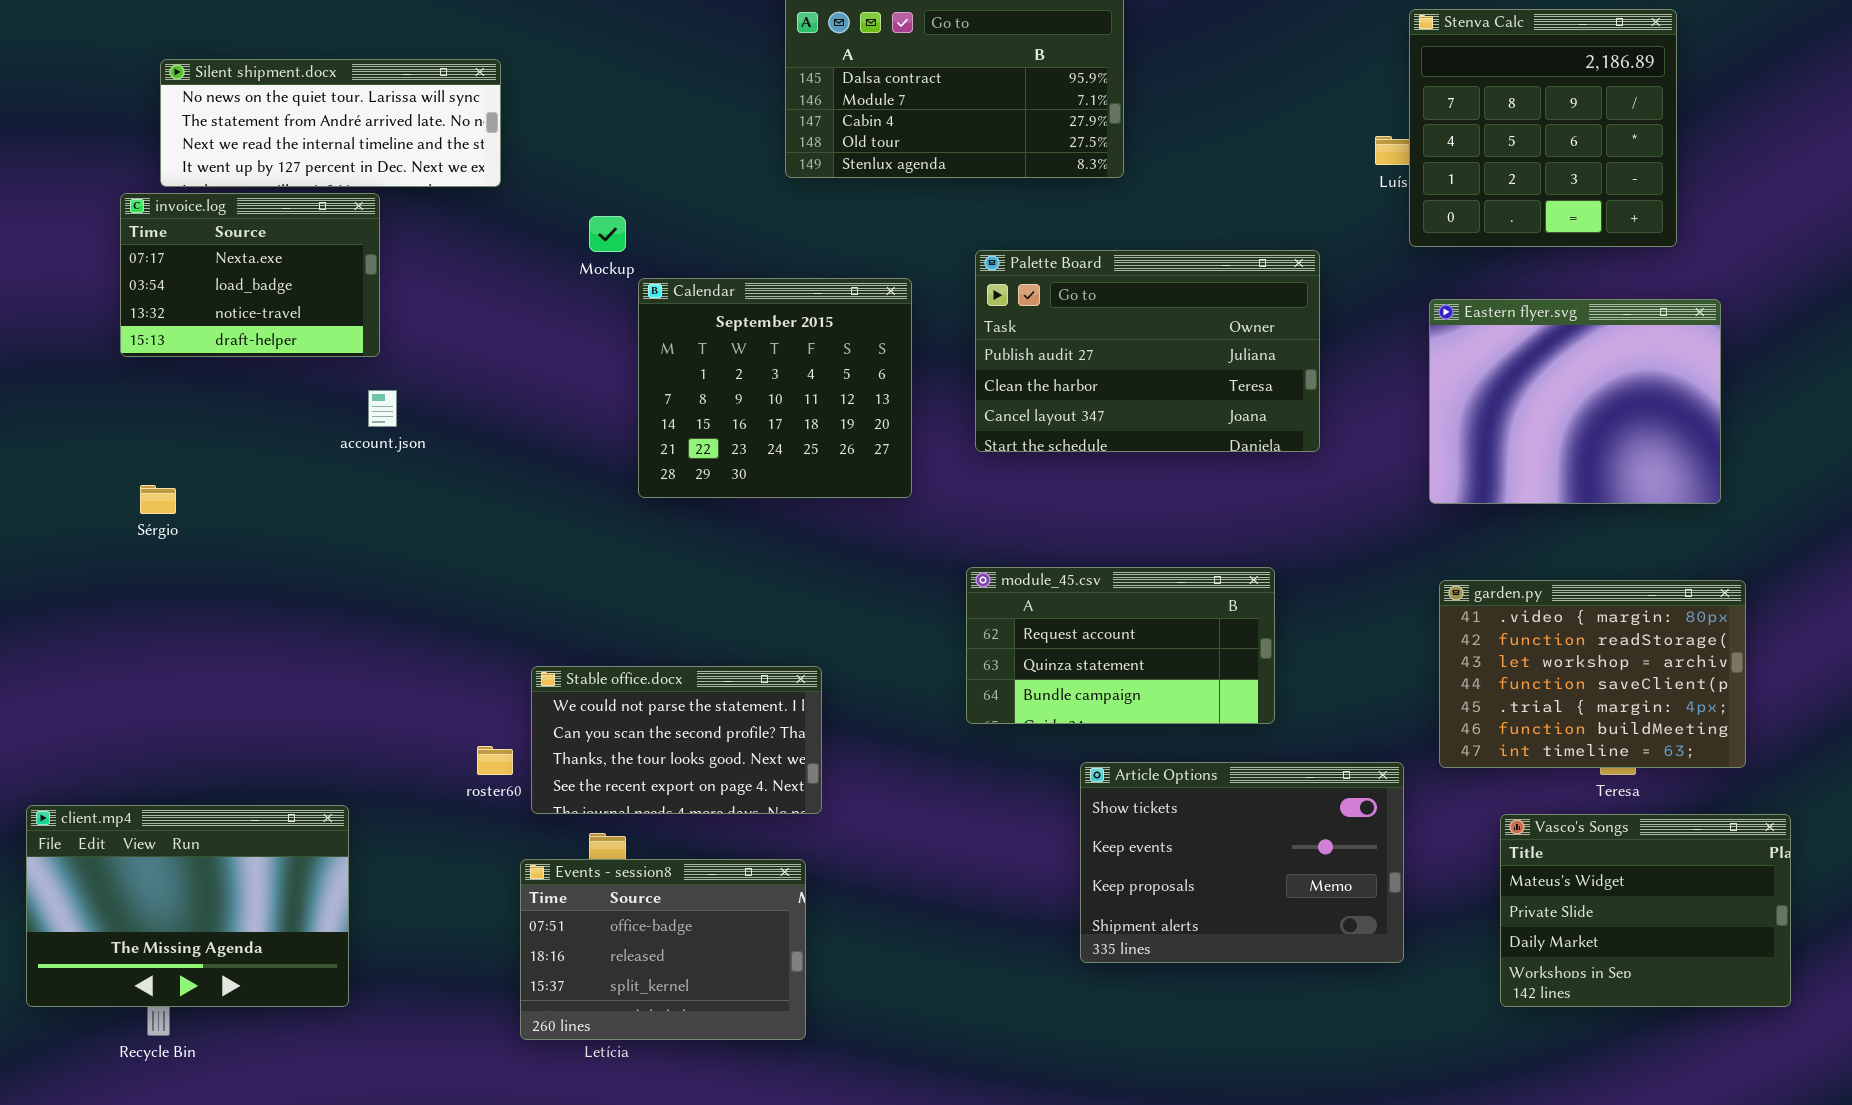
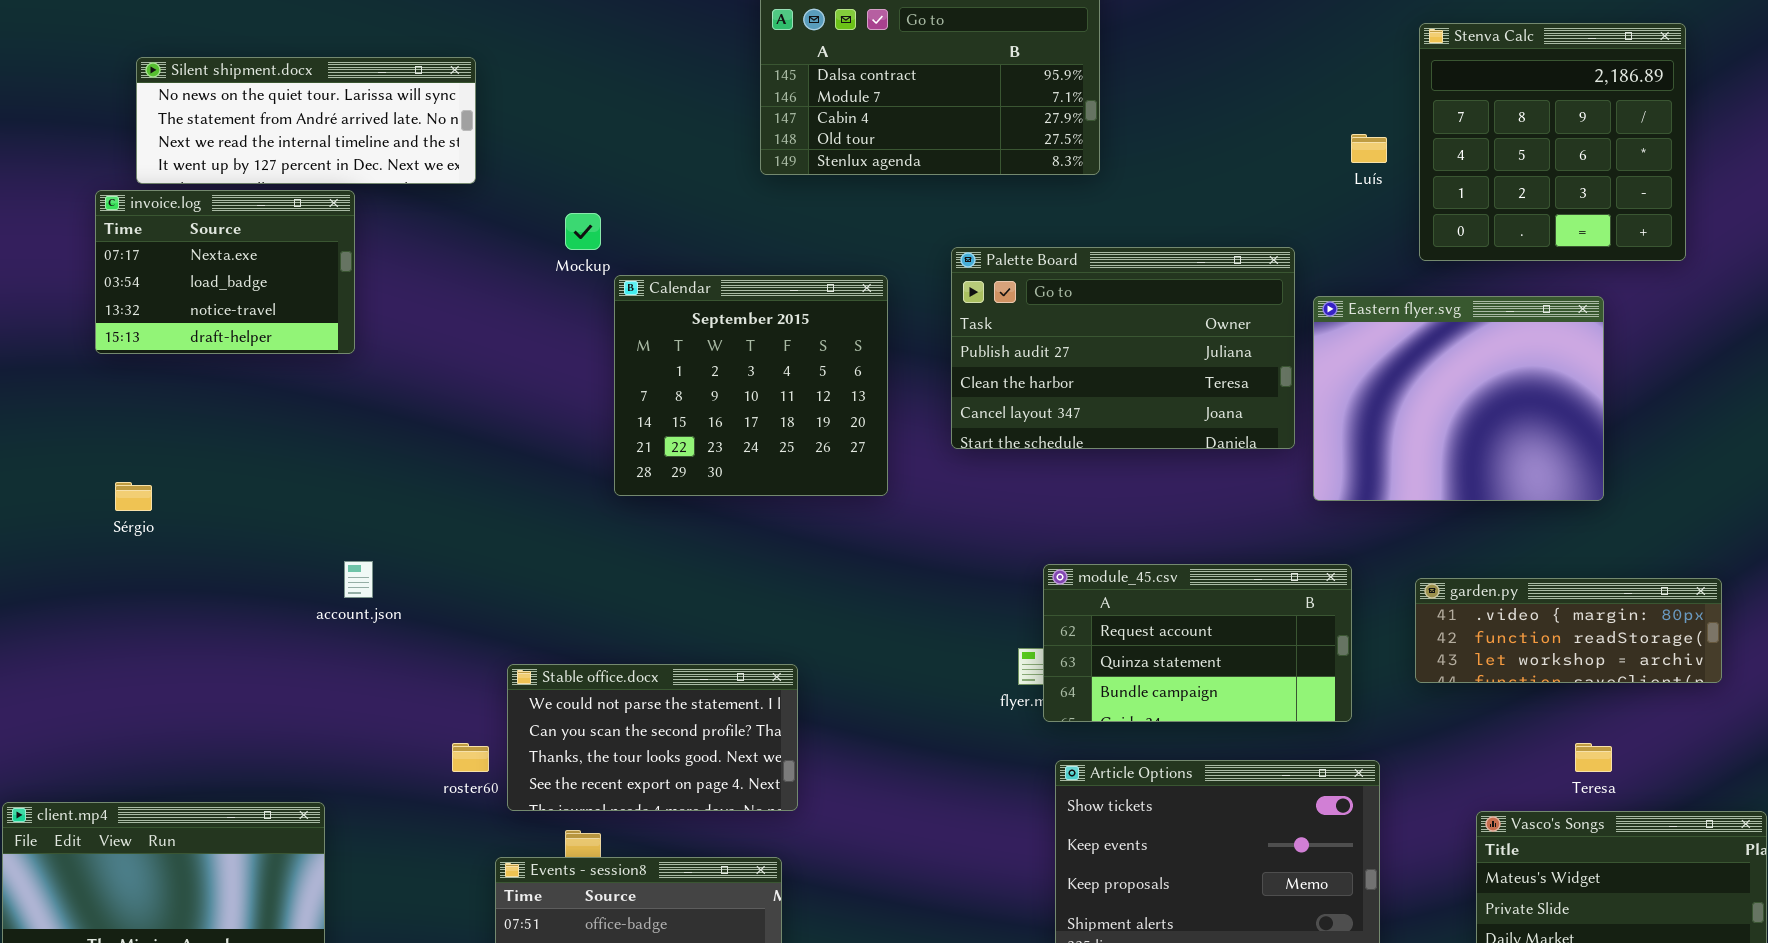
Stenva Calc: [1409,9,1677,247] -> [1419,23,1686,261], moved
Eastern flyer.svg: [1429,299,1721,504] -> [1313,296,1604,501], moved
account.json: [368,390,397,427] -> [344,561,373,598], moved
module_45.csv: [966,567,1275,724] -> [1043,564,1352,722], moved
garden.py: [1439,580,1746,768] -> [1415,578,1722,683], resized

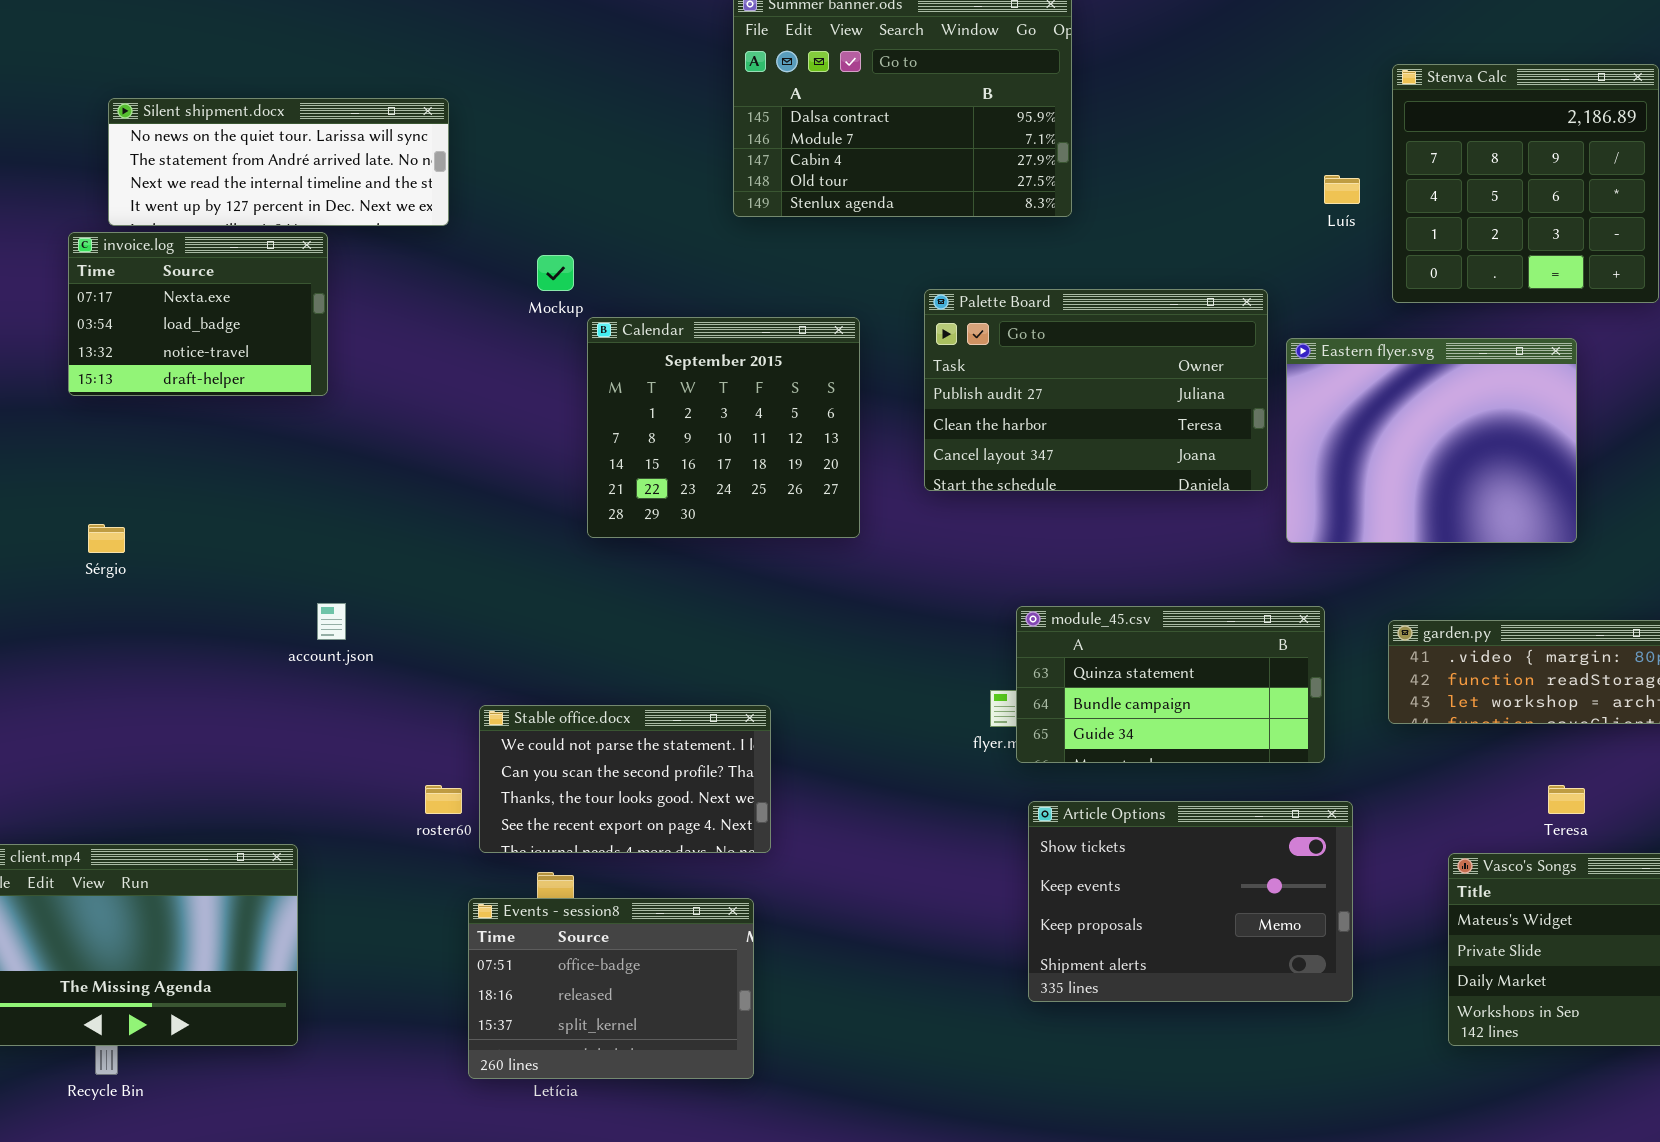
module_45.csv: [1043,564,1352,722] -> [1016,606,1325,763], scrolled down 1 row

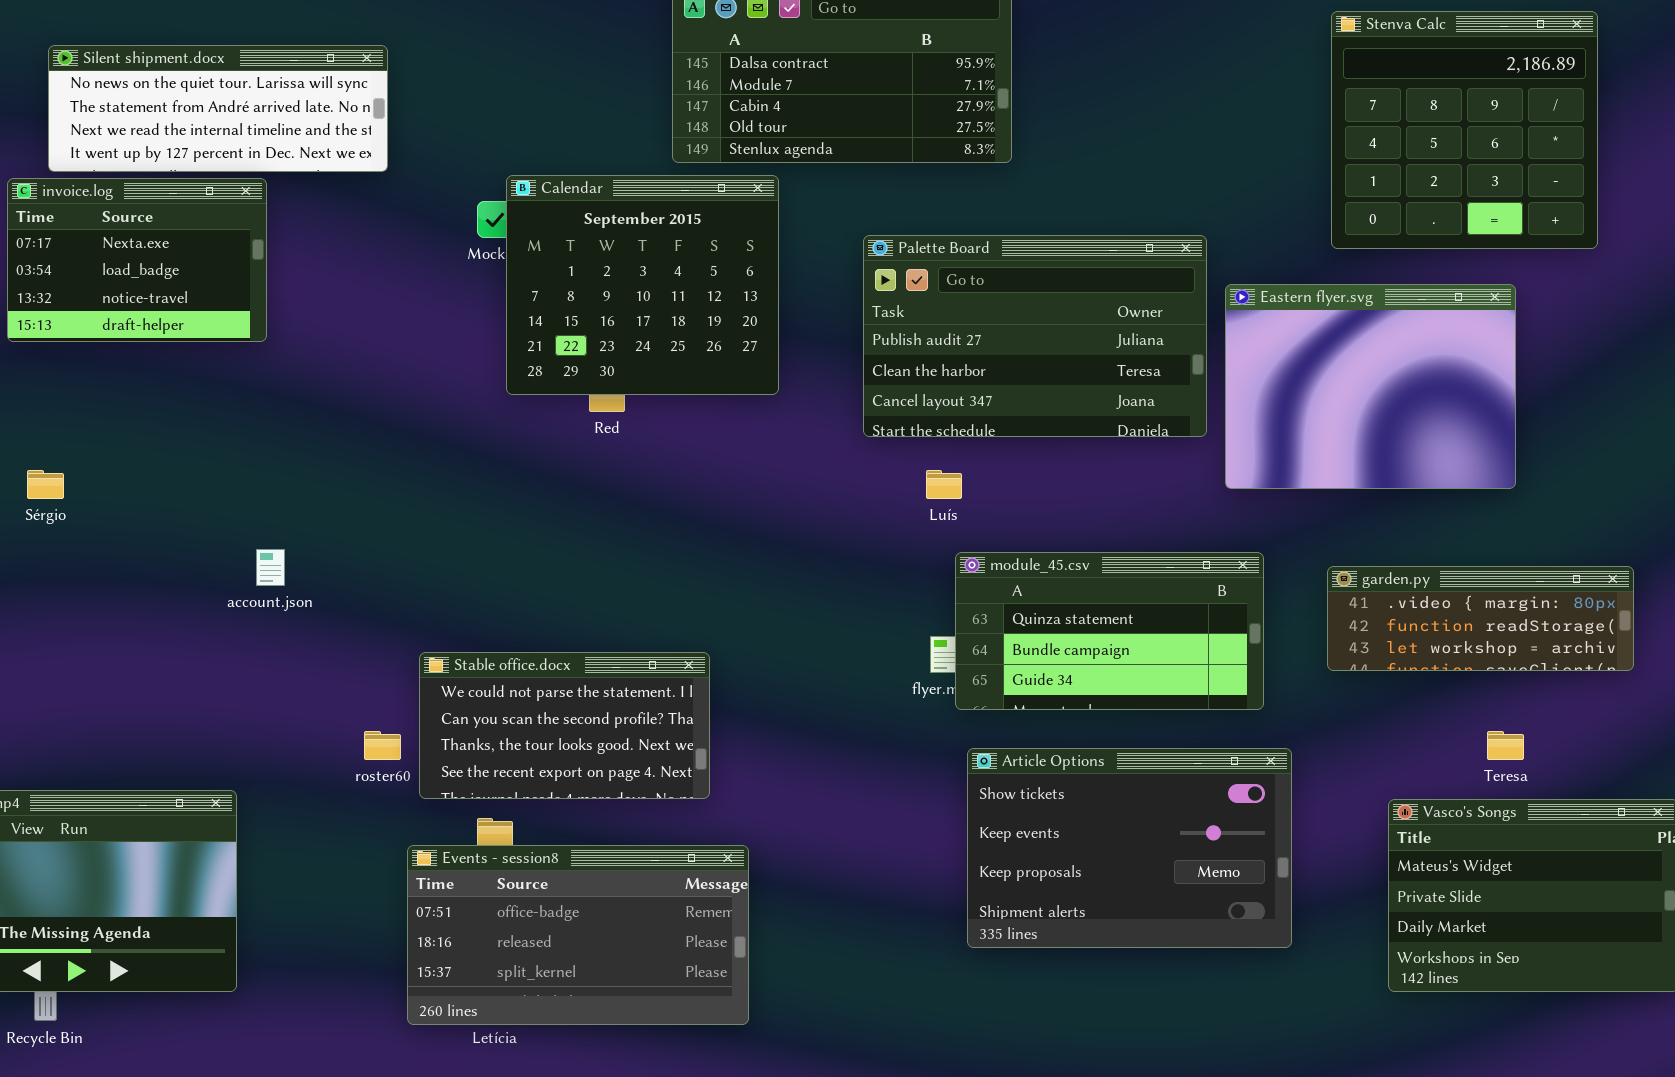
Luís: [1324,175,1360,204] -> [926,470,962,499], moved
Calendar: [587,317,860,538] -> [506,175,779,395], moved
Events - session8: [468,898,754,1079] -> [407,845,749,1025], resized

